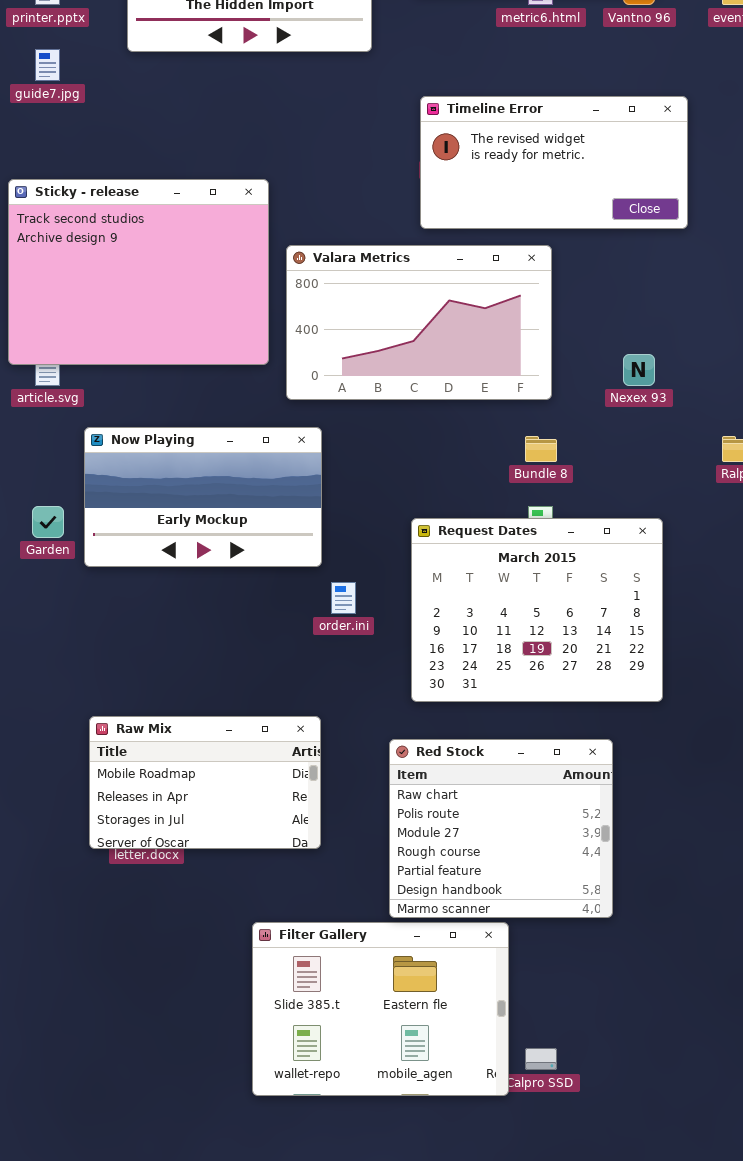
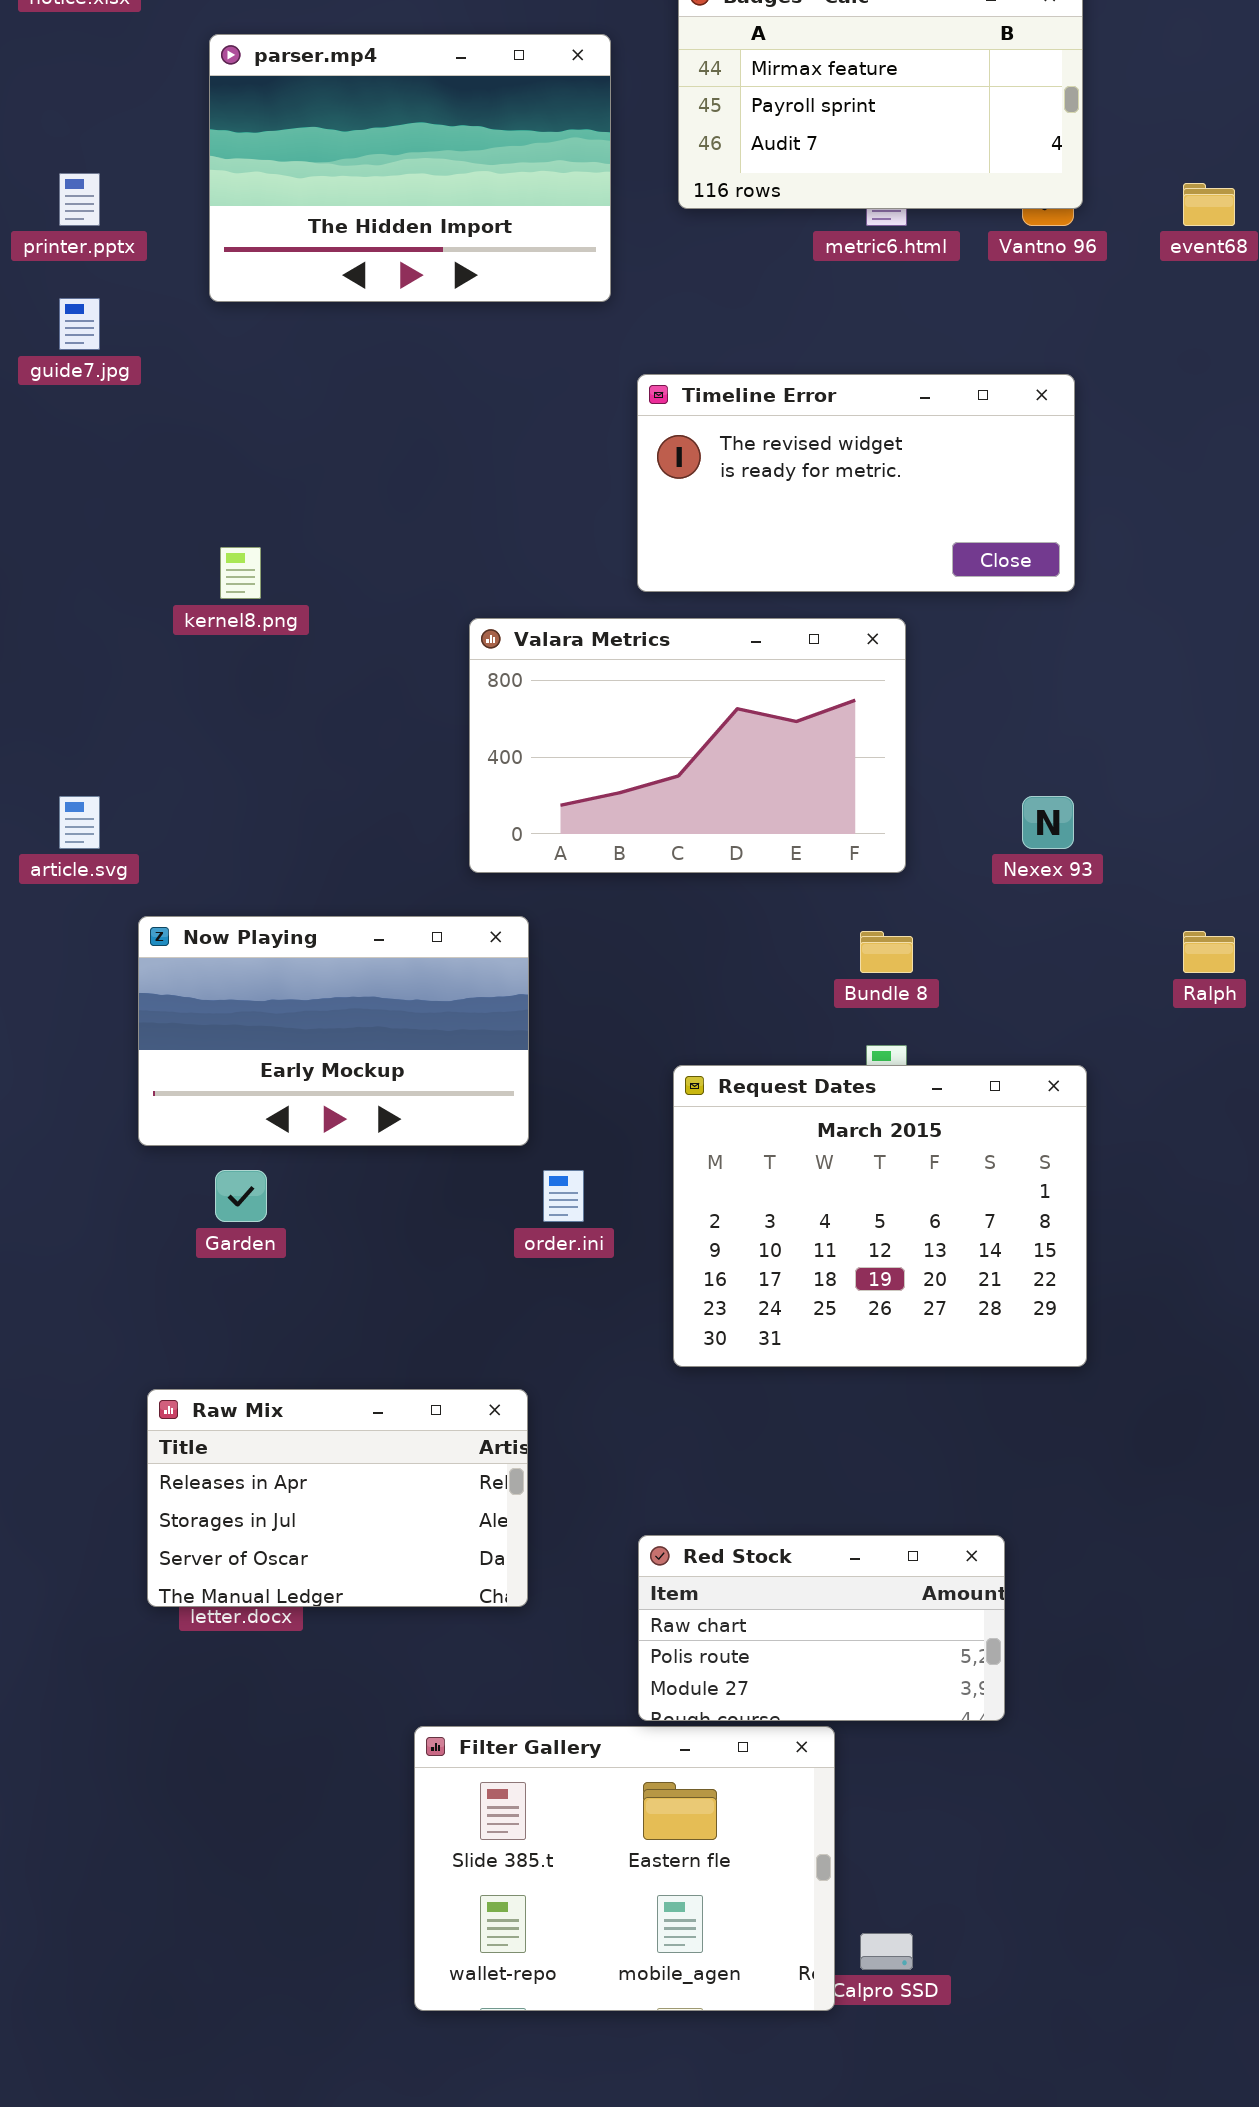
Timeline Error: [420,96,688,229] -> [637,374,1075,592], moved
Sticky - release: [8,179,269,365] -> none, closed
Garden: [32,506,64,538] -> [215,1170,267,1222], moved
Raw Mix: [89,716,321,849] -> [147,1389,528,1607], scrolled down 1 row
Red Stock: [389,739,613,918] -> [638,1535,1005,1721], resized

